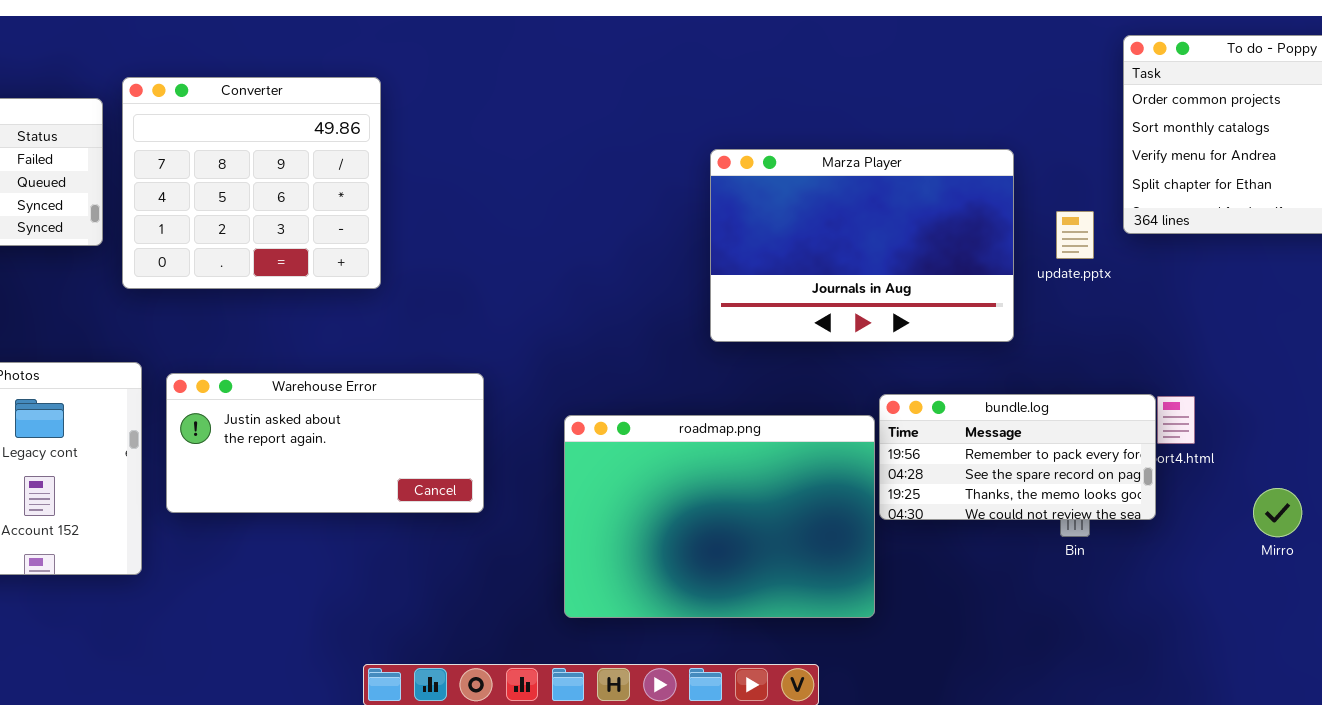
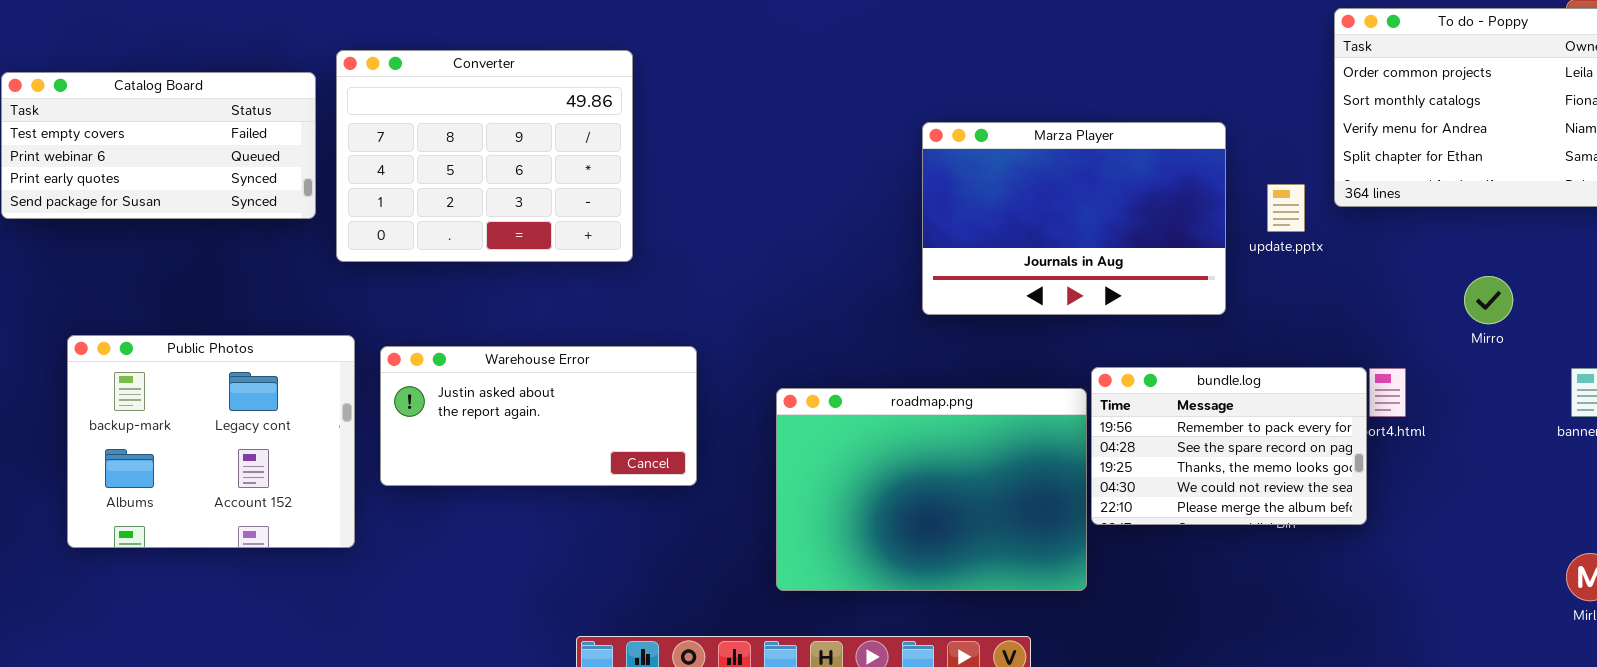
Converter: [122,77,381,289] -> [336,50,633,262], resized
bundle.log: [879,394,1156,520] -> [1091,367,1367,525], resized
Mirro: [1253,488,1302,537] -> [1464,276,1513,324], moved

